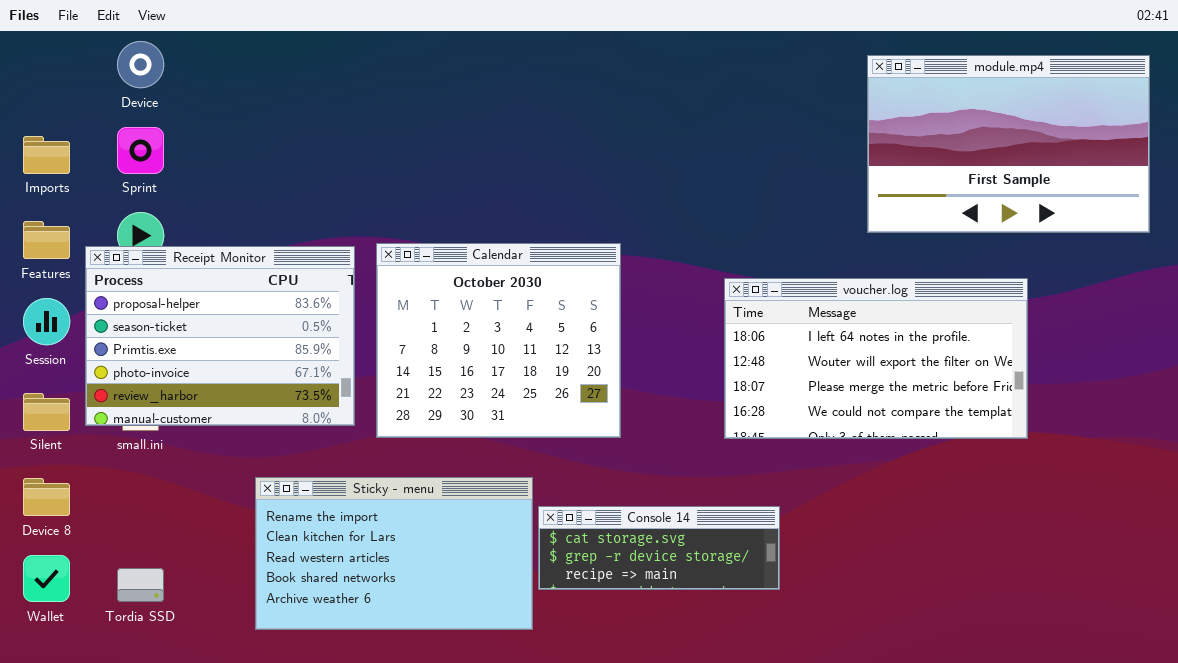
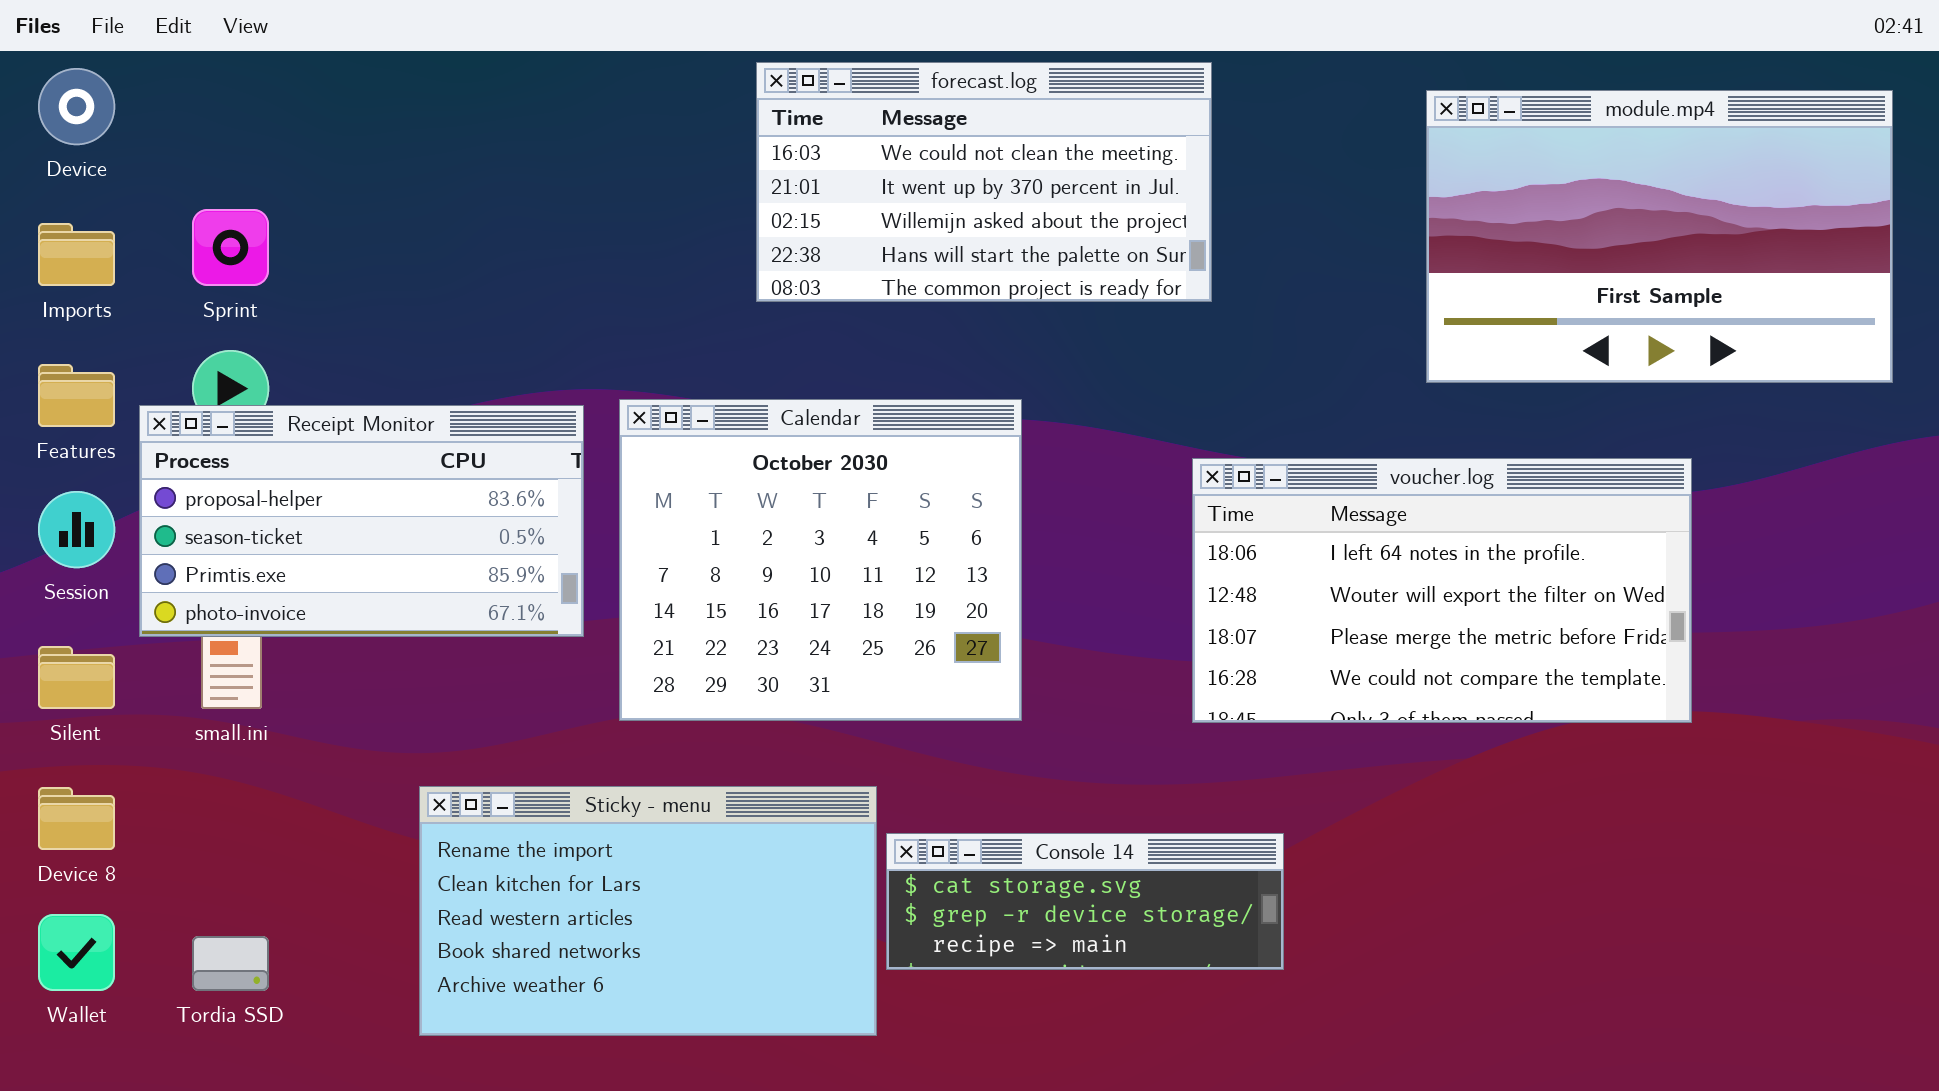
forecast.log: none -> [756,62,1212,302], opened
Device: [117,41,164,88] -> [38,68,115,145], moved
Receipt Monitor: [85,246,355,426] -> [139,405,584,637], resized

